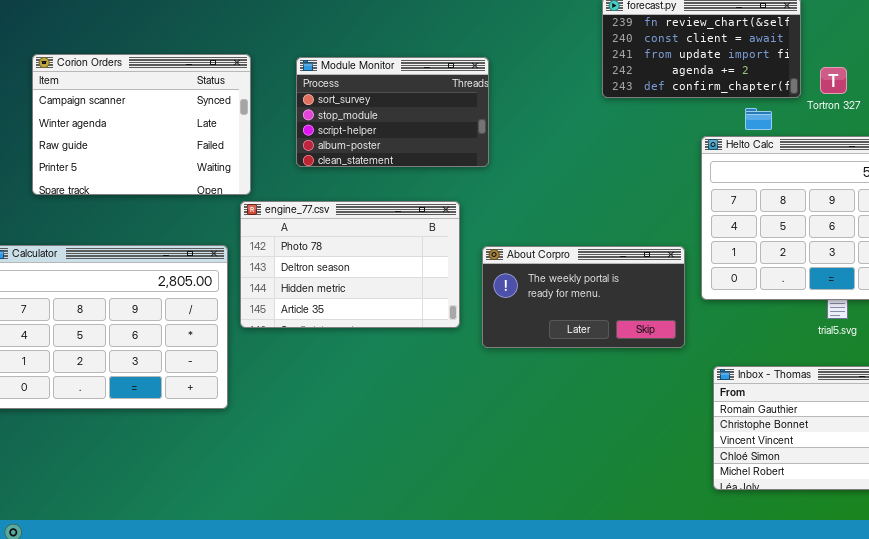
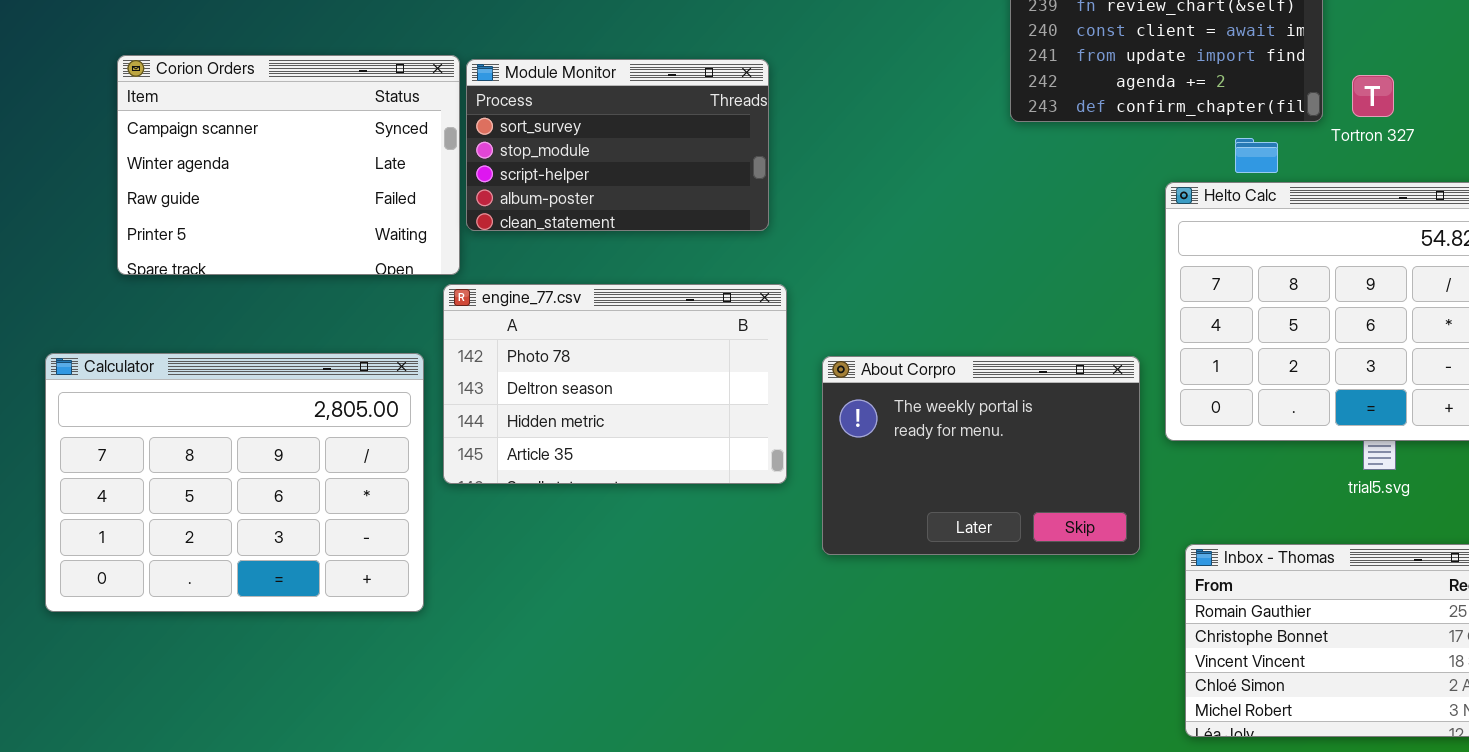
Module Monitor: [296,57,489,167] -> [466,59,769,231], moved
About Corpro: [482,246,685,348] -> [822,356,1140,555], resized

